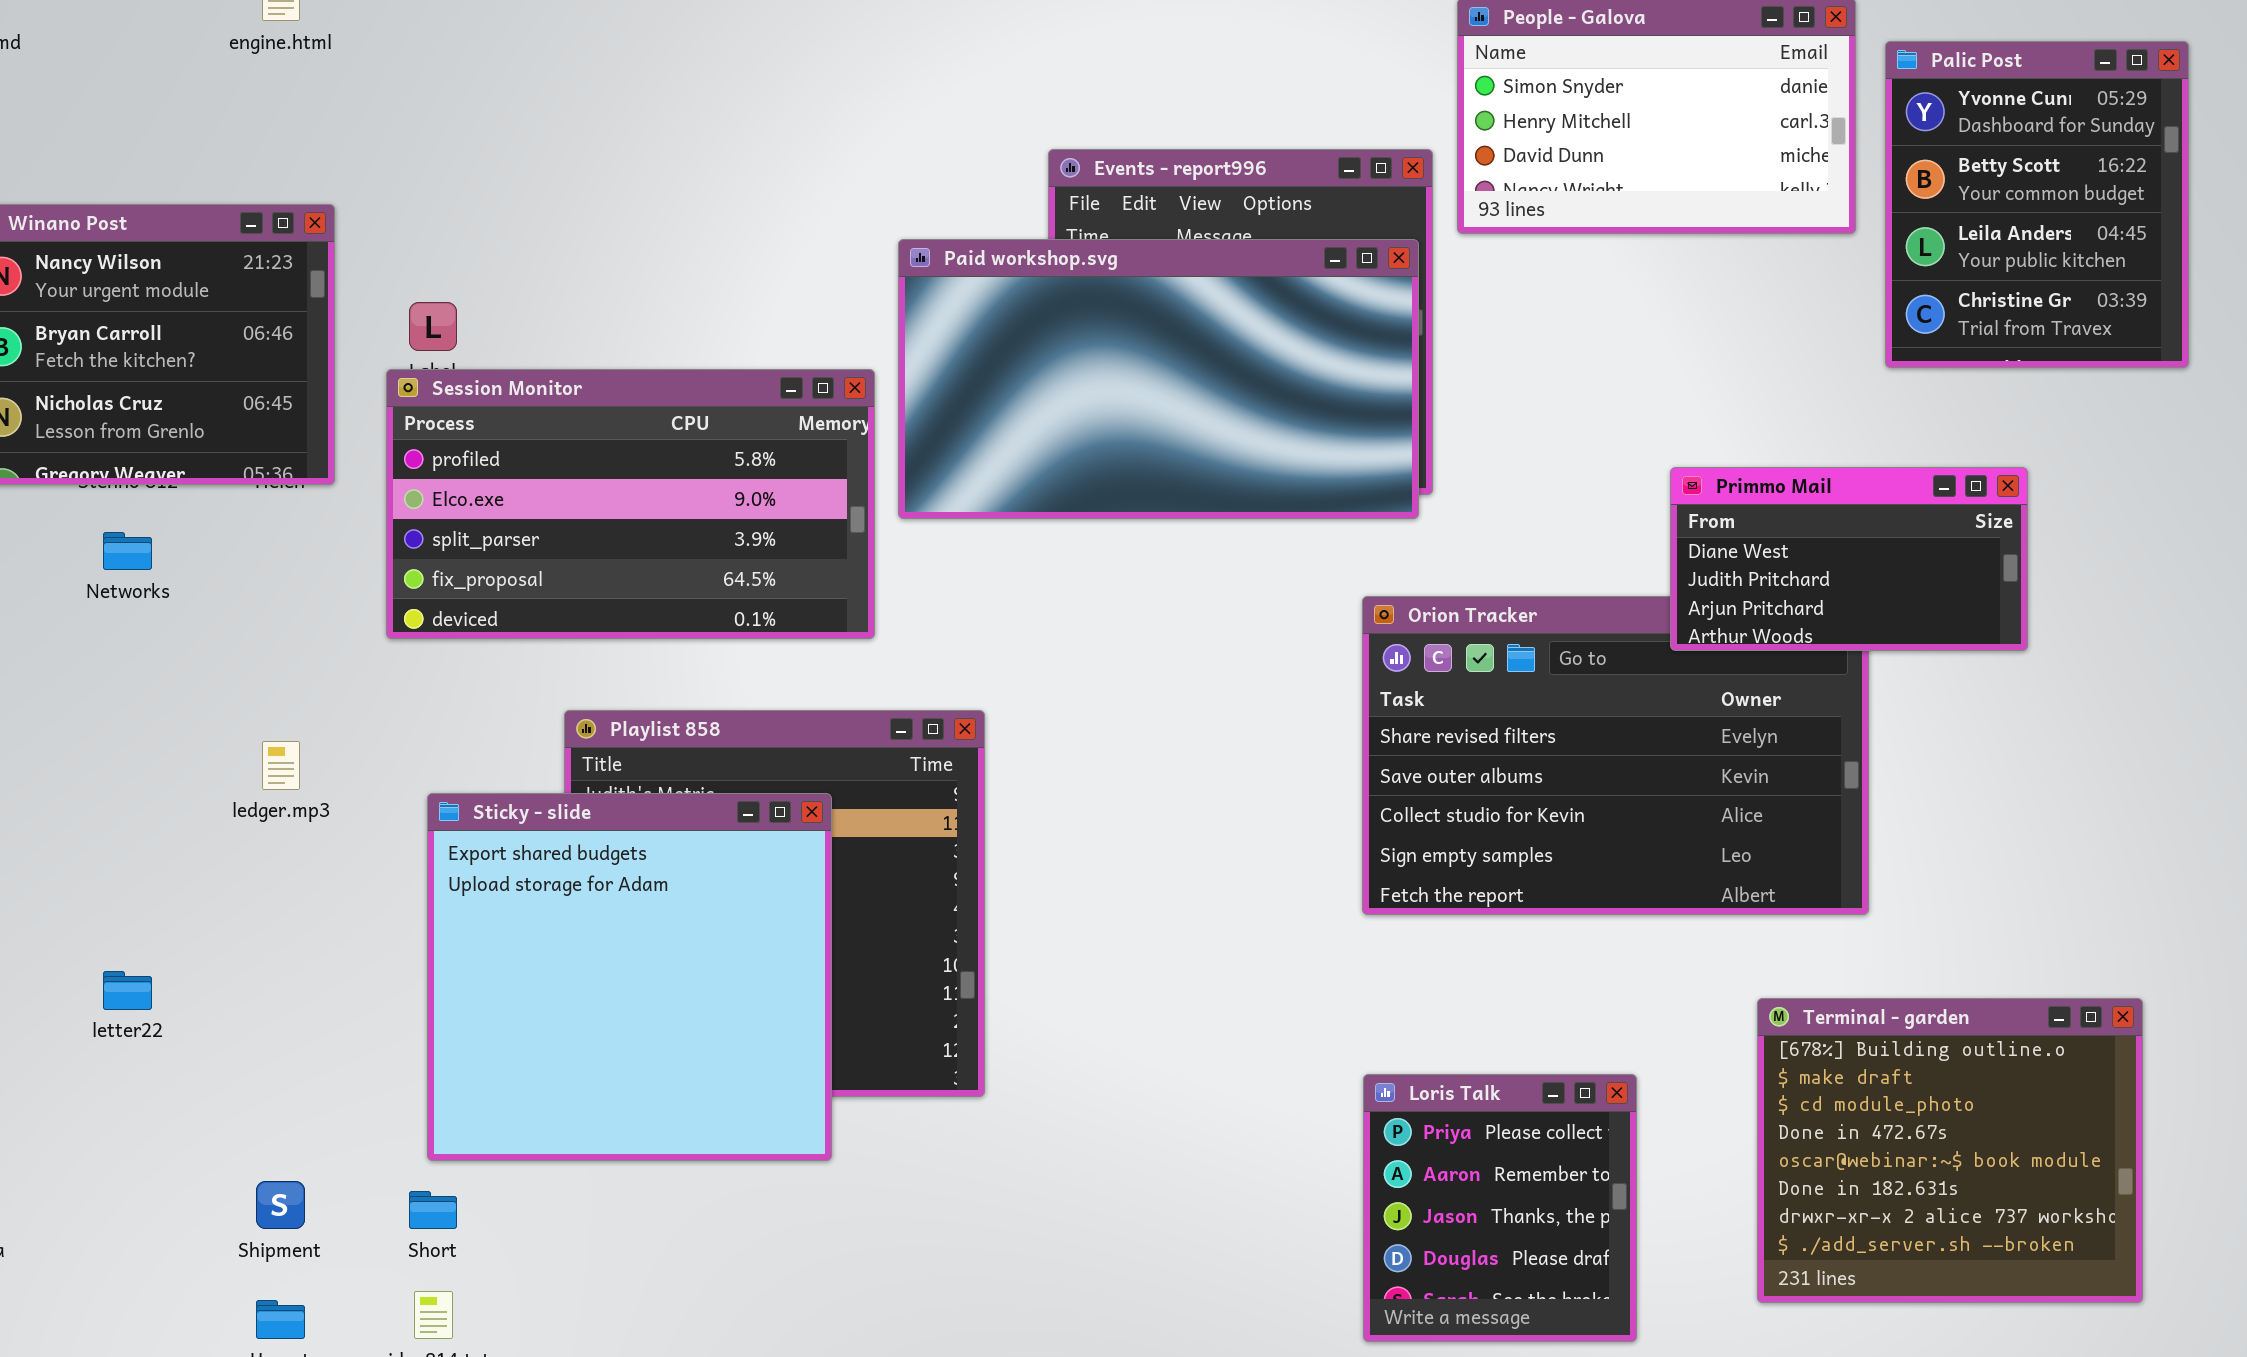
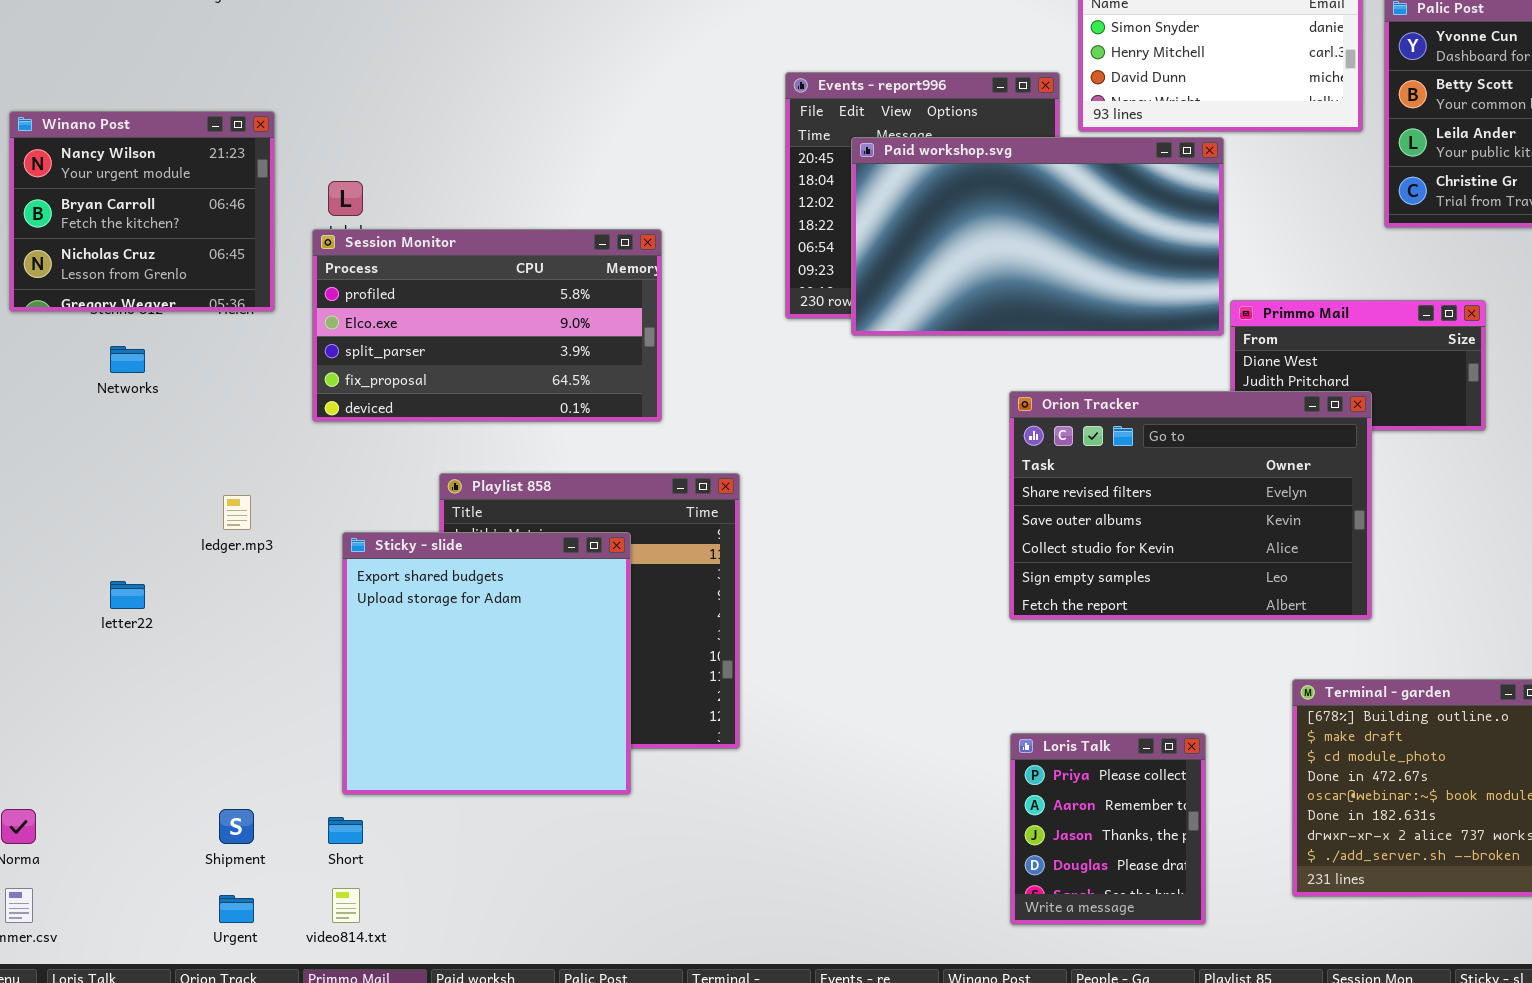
Paid workshop.svg: [898,239,1419,519] -> [851,137,1224,336], moved
Orion Tracker: [1362,596,1869,915] -> [1009,391,1372,620], raised
letter22: [103,971,152,1010] -> [110,581,145,609], moved

